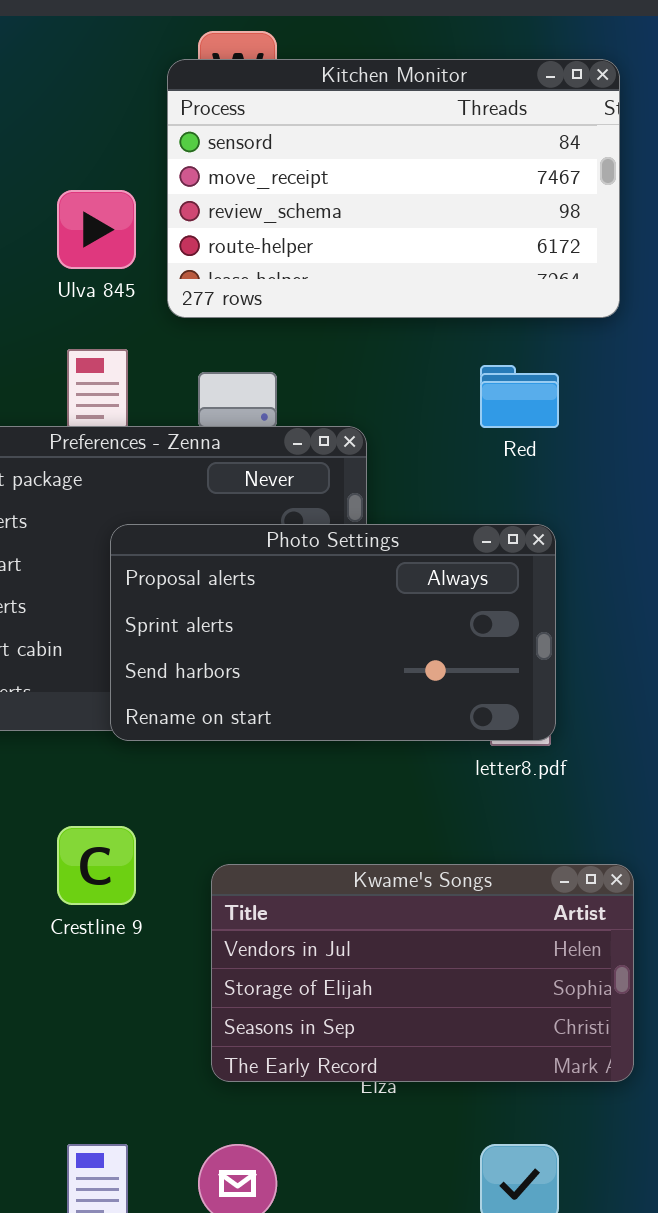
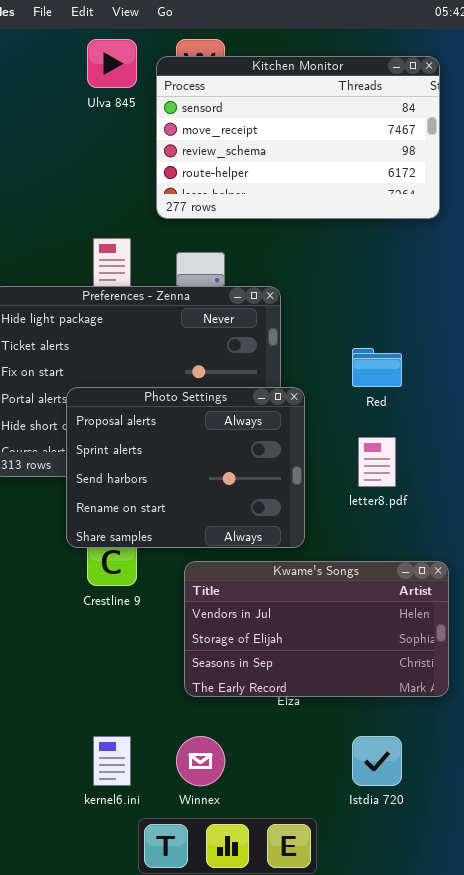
Ulva 845: [57,190,136,269] -> [87,39,137,88], moved
Red: [480,365,559,428] -> [352,348,402,387], moved
Photo Settings: [110,524,556,741] -> [66,387,305,548], moved, resized

